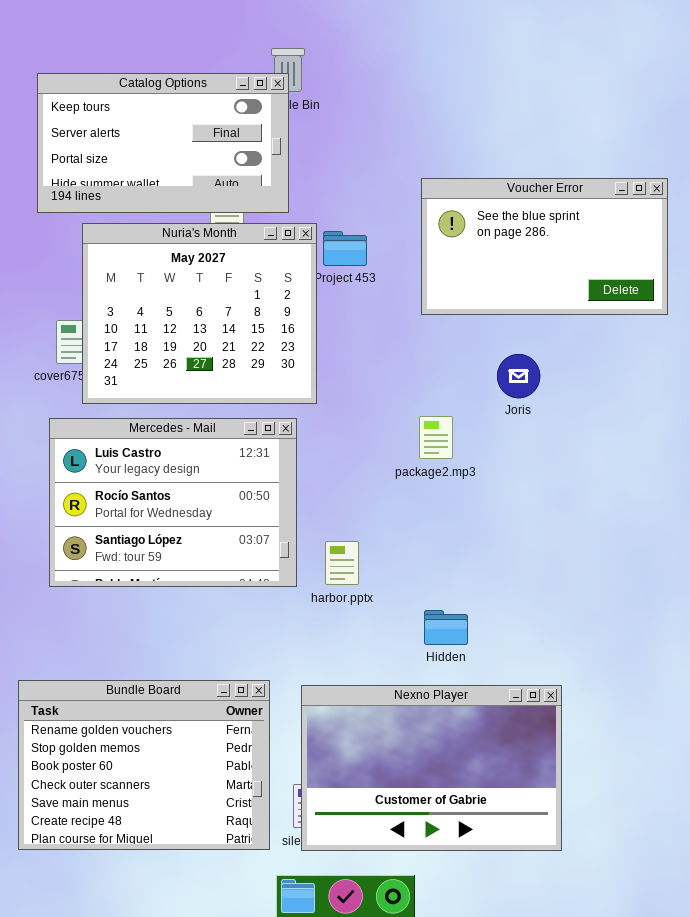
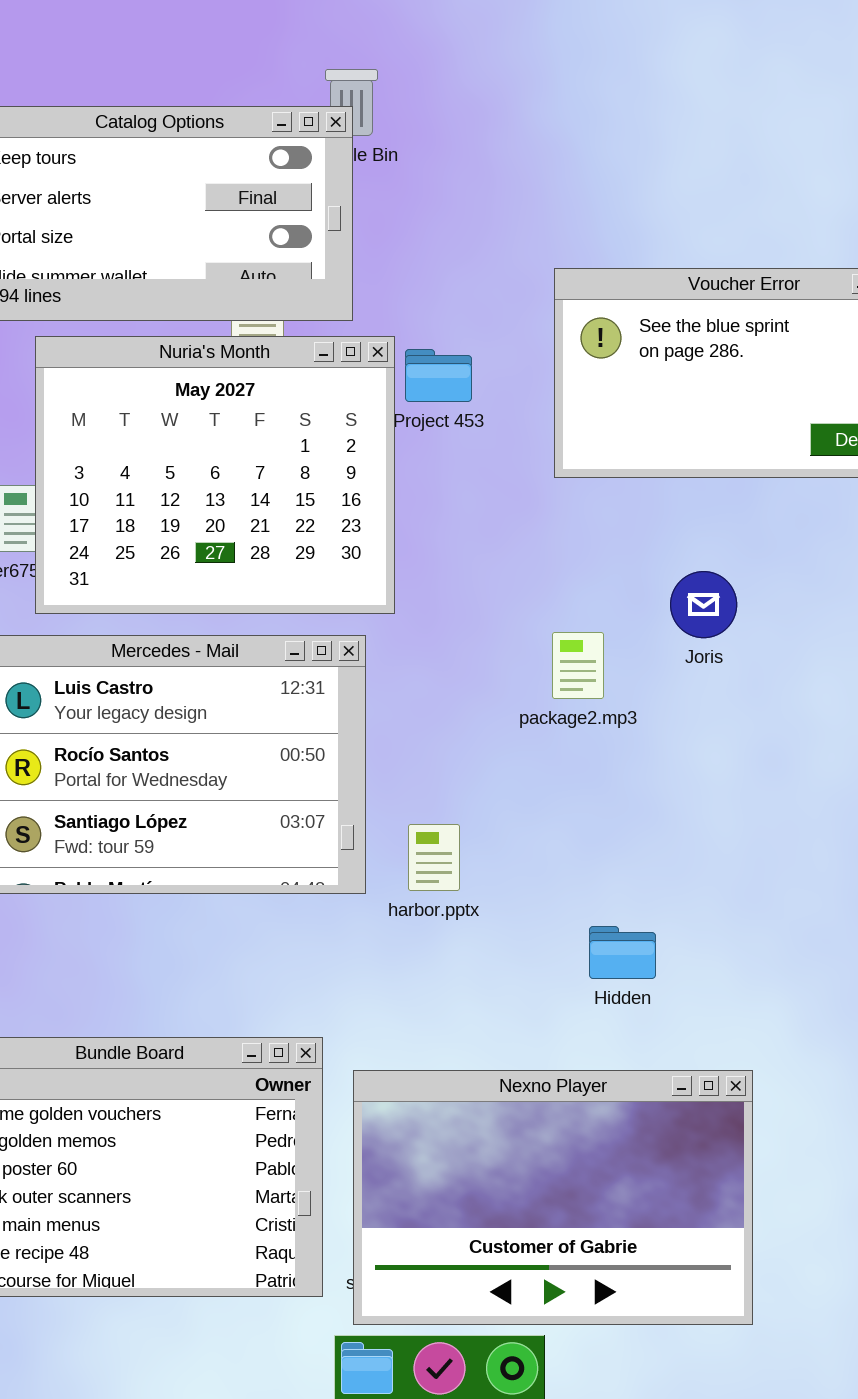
Joris: [497,354,540,398] -> [670,571,737,638], moved
Hidden: [424,610,468,645] -> [589,926,656,979], moved
Nexno Player: [301,685,562,851] -> [353,1070,753,1325], moved

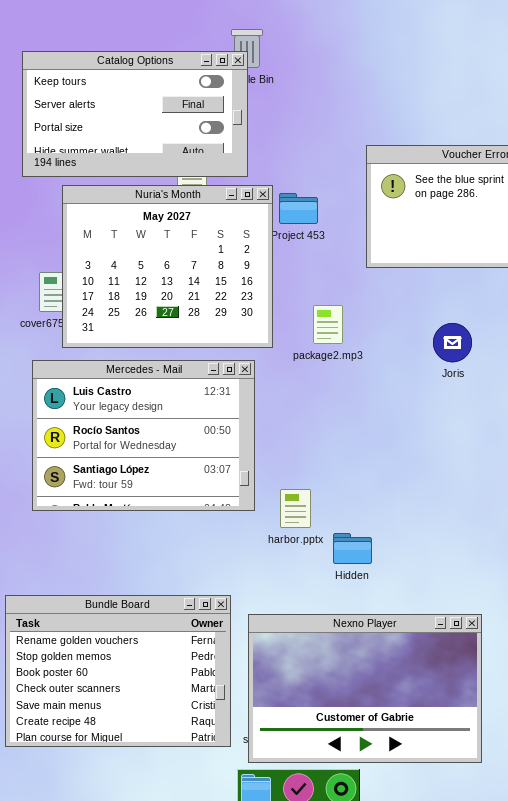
package2.mp3: [552,632,604,699] -> [313,305,343,344], moved
harbor.pptx: [408,824,460,891] -> [280,489,311,528], moved
Hidden: [589,926,656,979] -> [333,533,372,564], moved

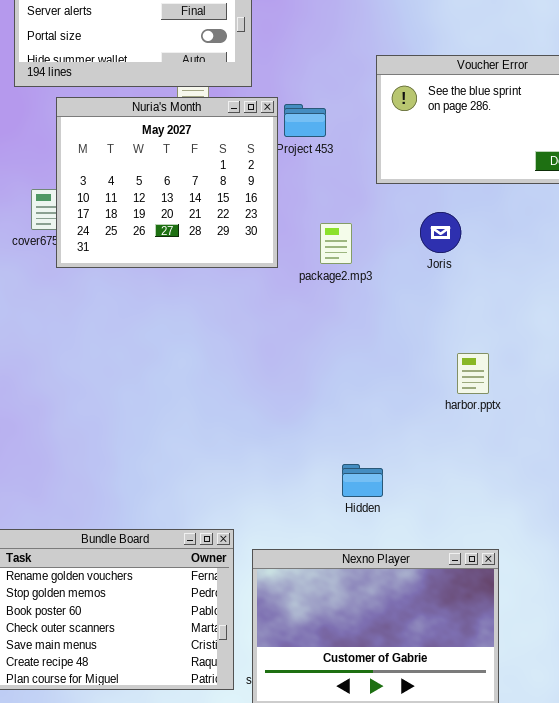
Joris: [433,323,472,362] -> [420,212,461,253], moved
Mercedes - Mail: [32,360,255,511] -> none, closed
harbor.pptx: [280,489,311,528] -> [457,353,489,394], moved

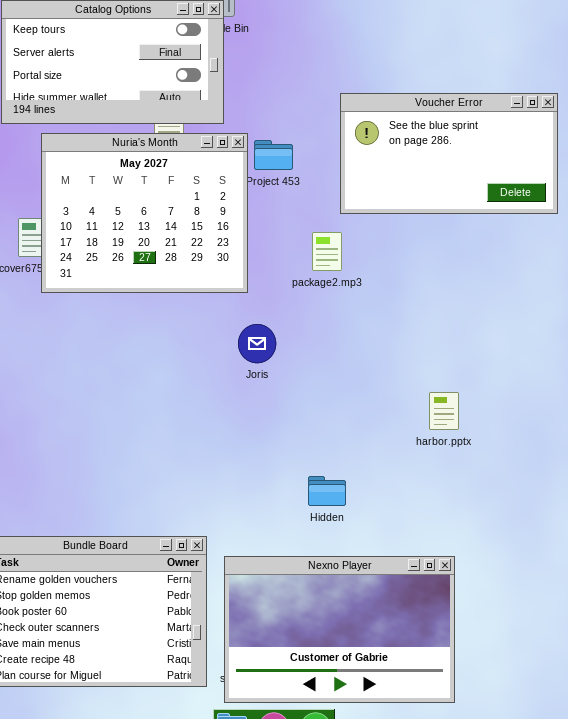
Joris: [420,212,461,253] -> [238,324,276,363], moved
package2.mp3: [320,223,352,264] -> [312,232,342,271], moved
harbor.pptx: [457,353,489,394] -> [429,392,459,430], moved

